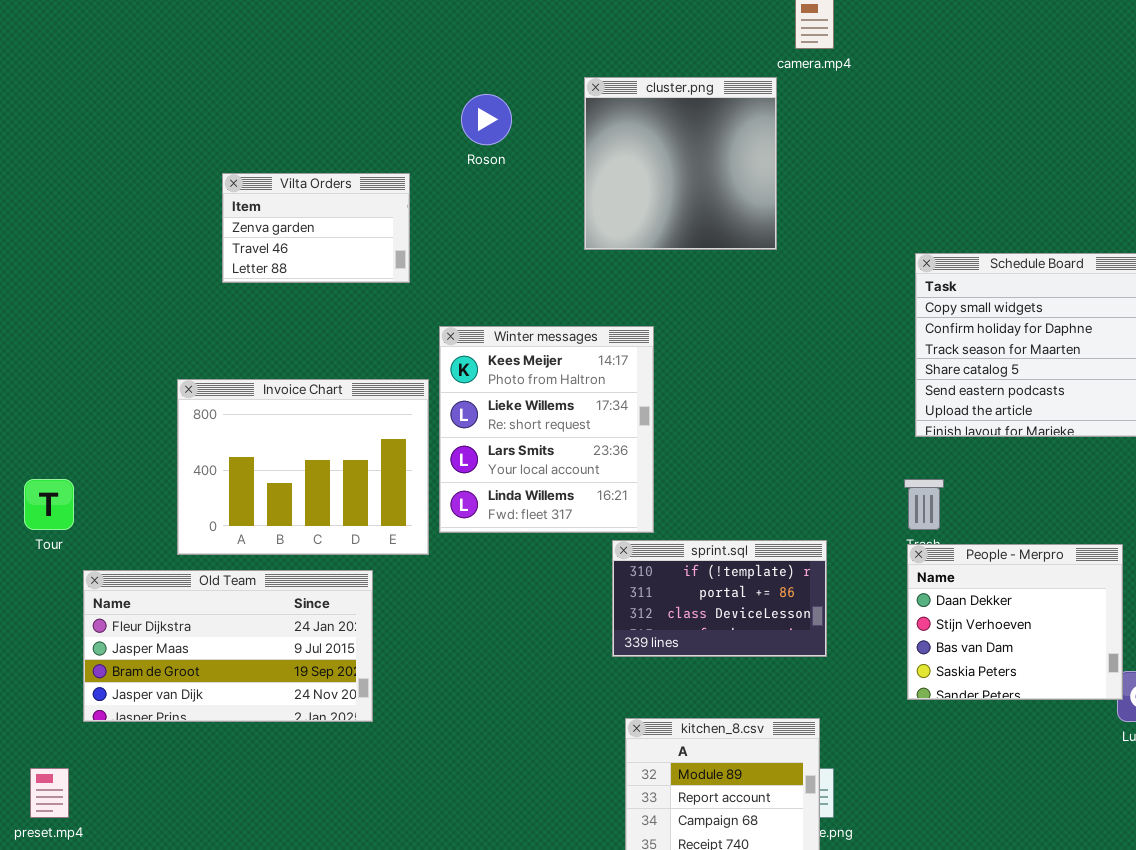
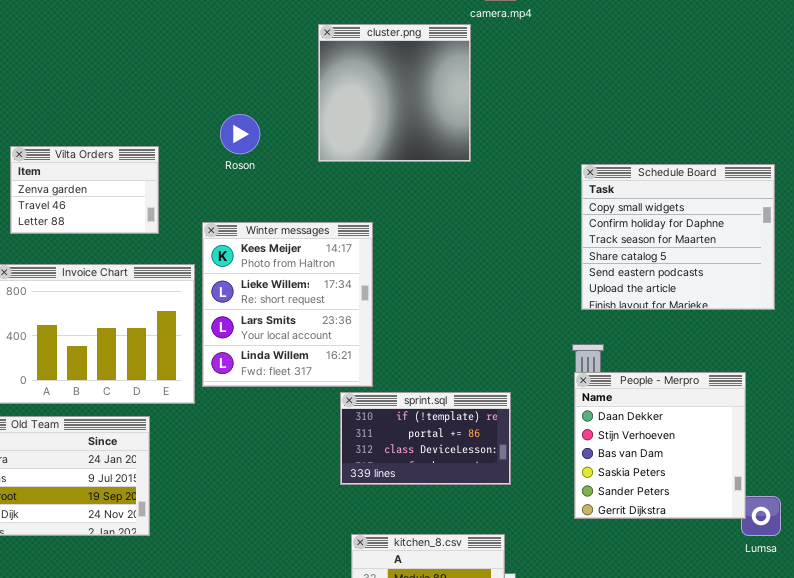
Roson: [461,94,512,145] -> [220,114,260,154], moved
Vilta Orders: [222,173,410,283] -> [10,146,159,234], moved
People - Merpro: [907,544,1123,700] -> [574,372,746,519], resized

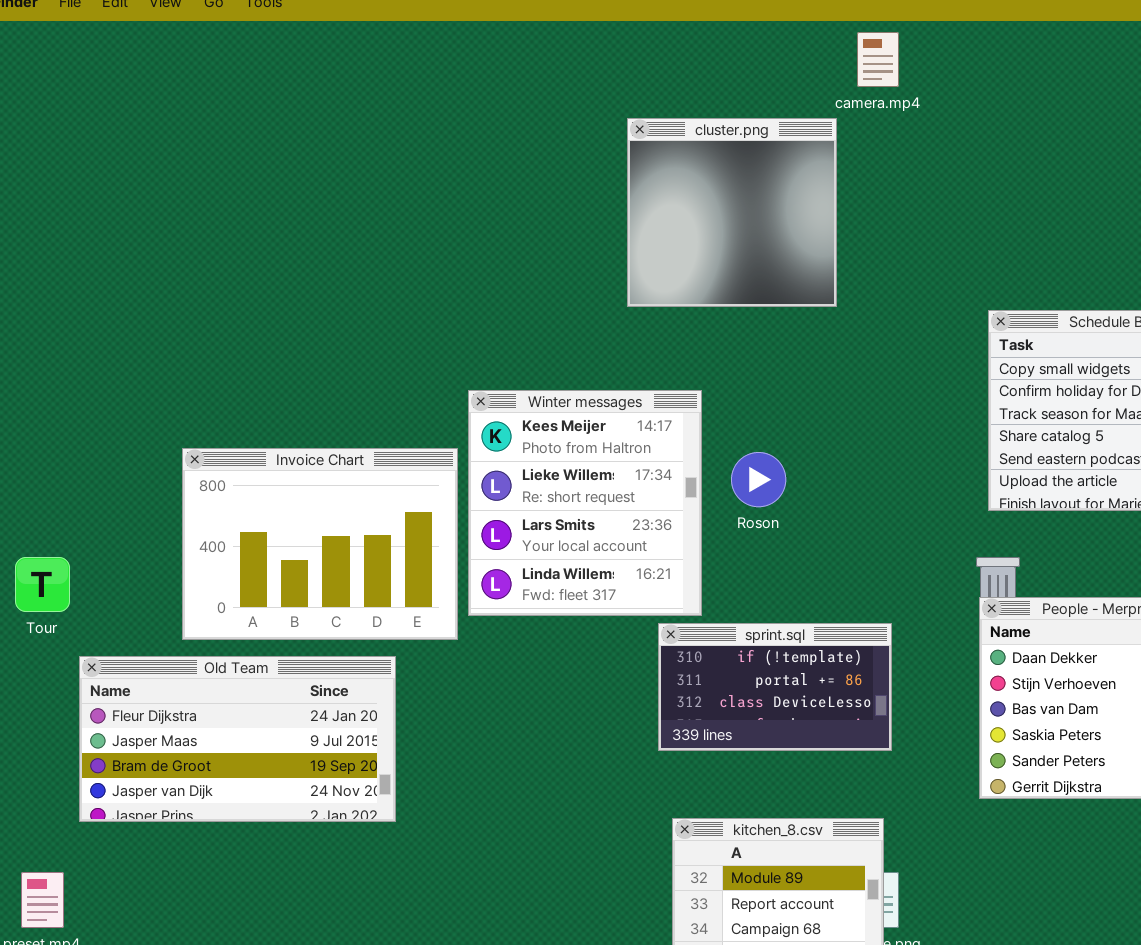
Roson: [220,114,260,154] -> [731,452,786,507], moved
Vilta Orders: [10,146,159,234] -> none, closed

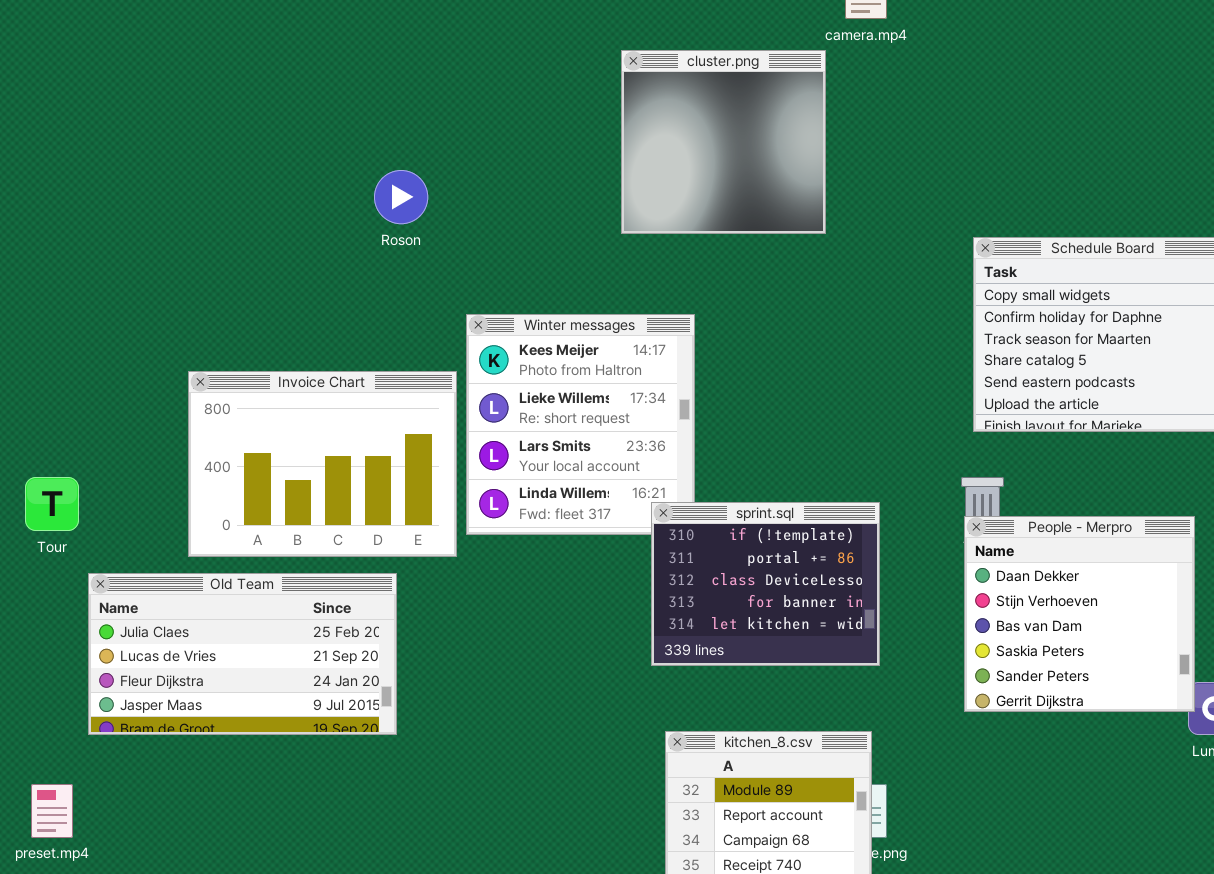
Roson: [731,452,786,507] -> [374,170,428,224], moved
sprint.sql: [658,623,892,751] -> [651,502,880,666], resized
Old Team: [79,656,396,822] -> [88,573,397,735], scrolled up 2 rows

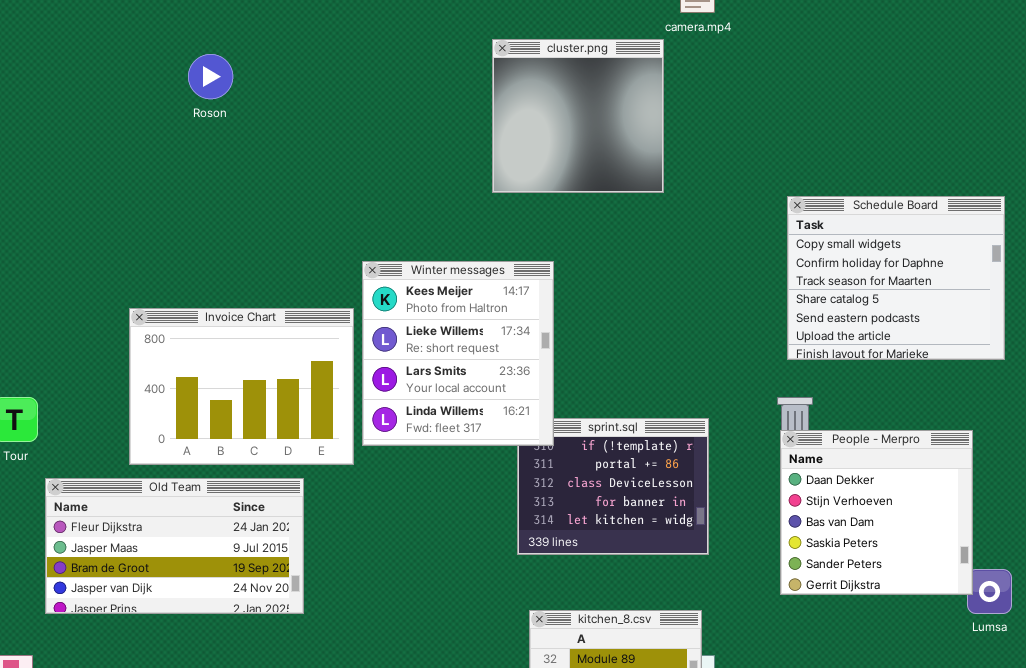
Roson: [374,170,428,224] -> [188,54,233,99], moved
Winter messages: [466,314,695,535] -> [362,261,554,446], raised
Old Team: [88,573,397,735] -> [45,478,304,614], scrolled down 2 rows

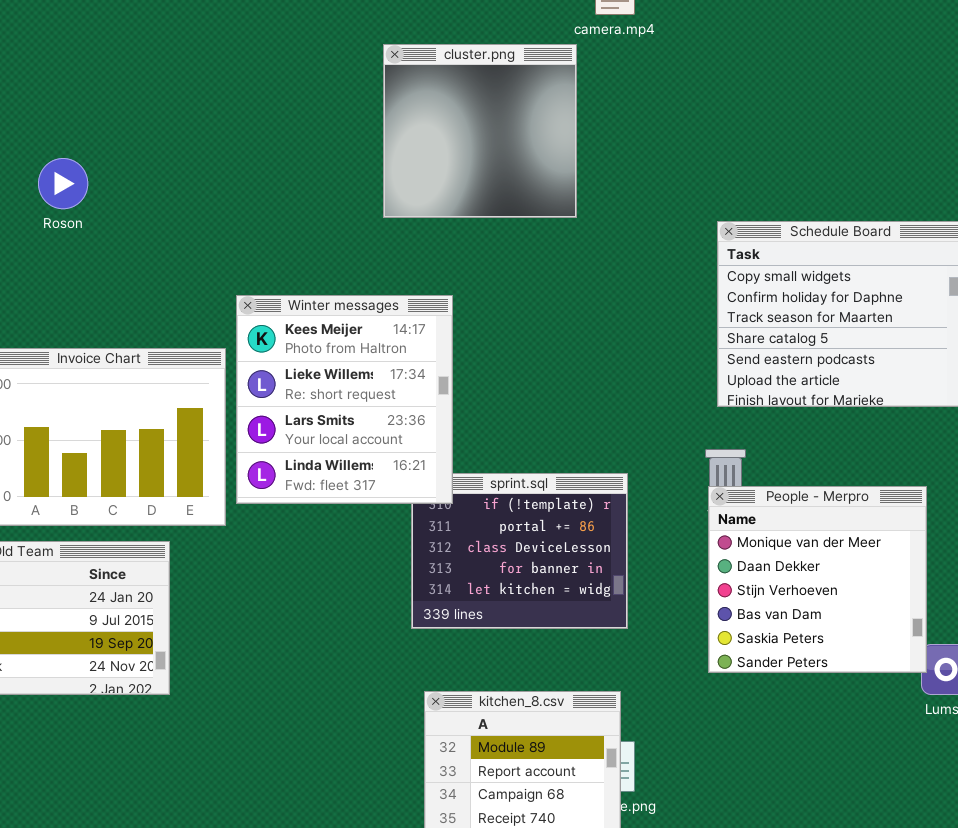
Roson: [188,54,233,99] -> [38,158,88,209], moved
People - Merpro: [780,430,973,595] -> [708,486,927,673], scrolled up 1 row

